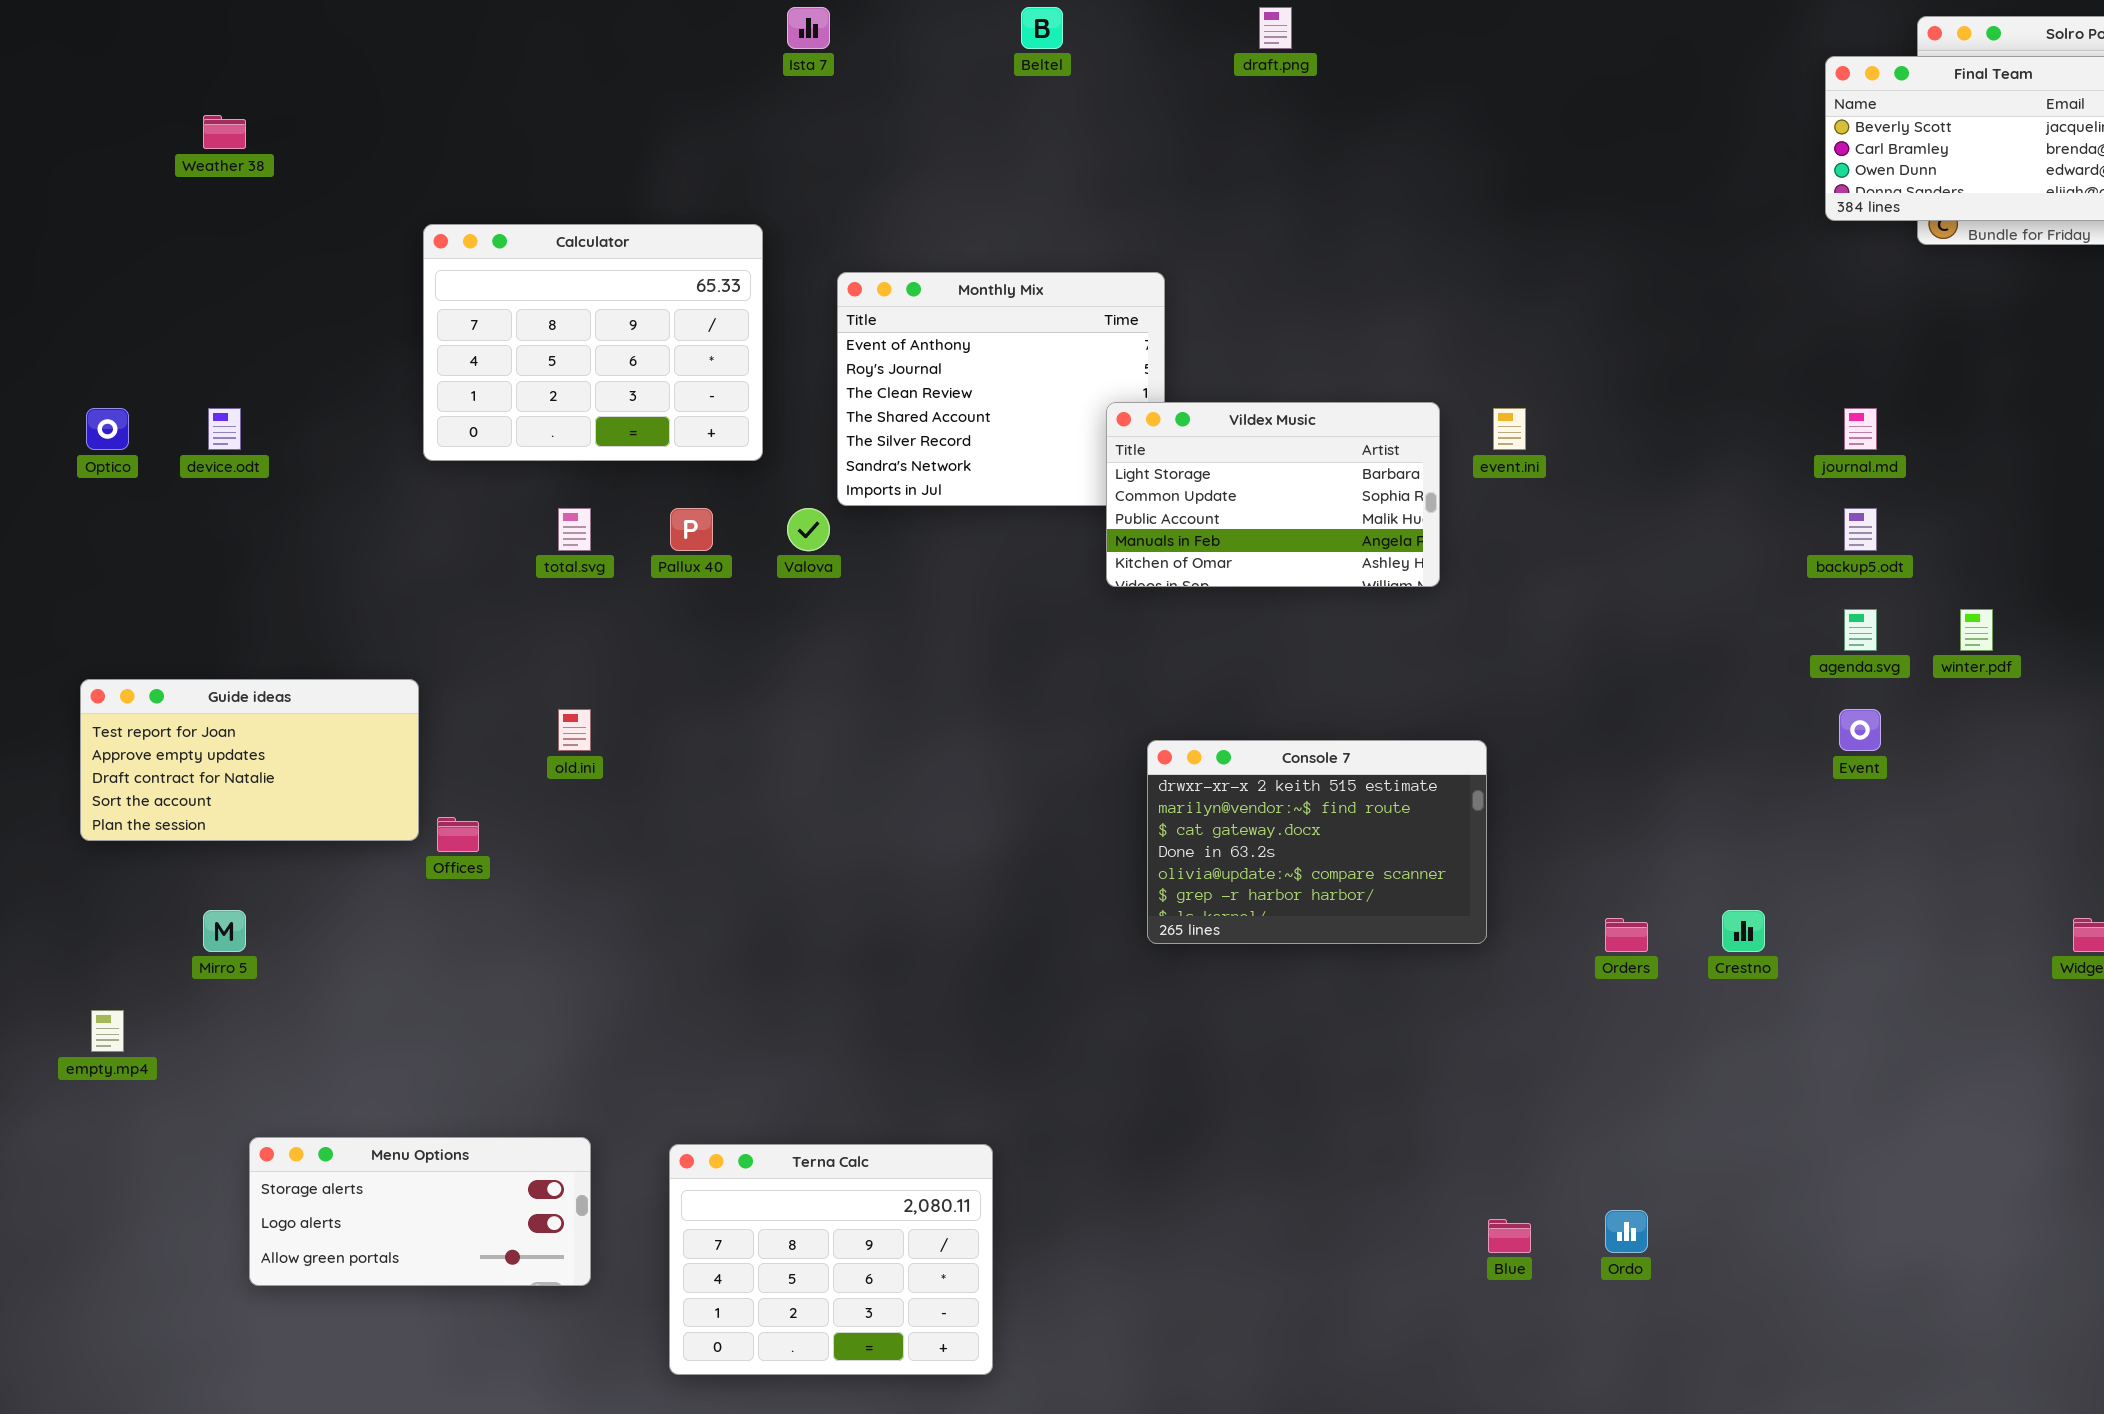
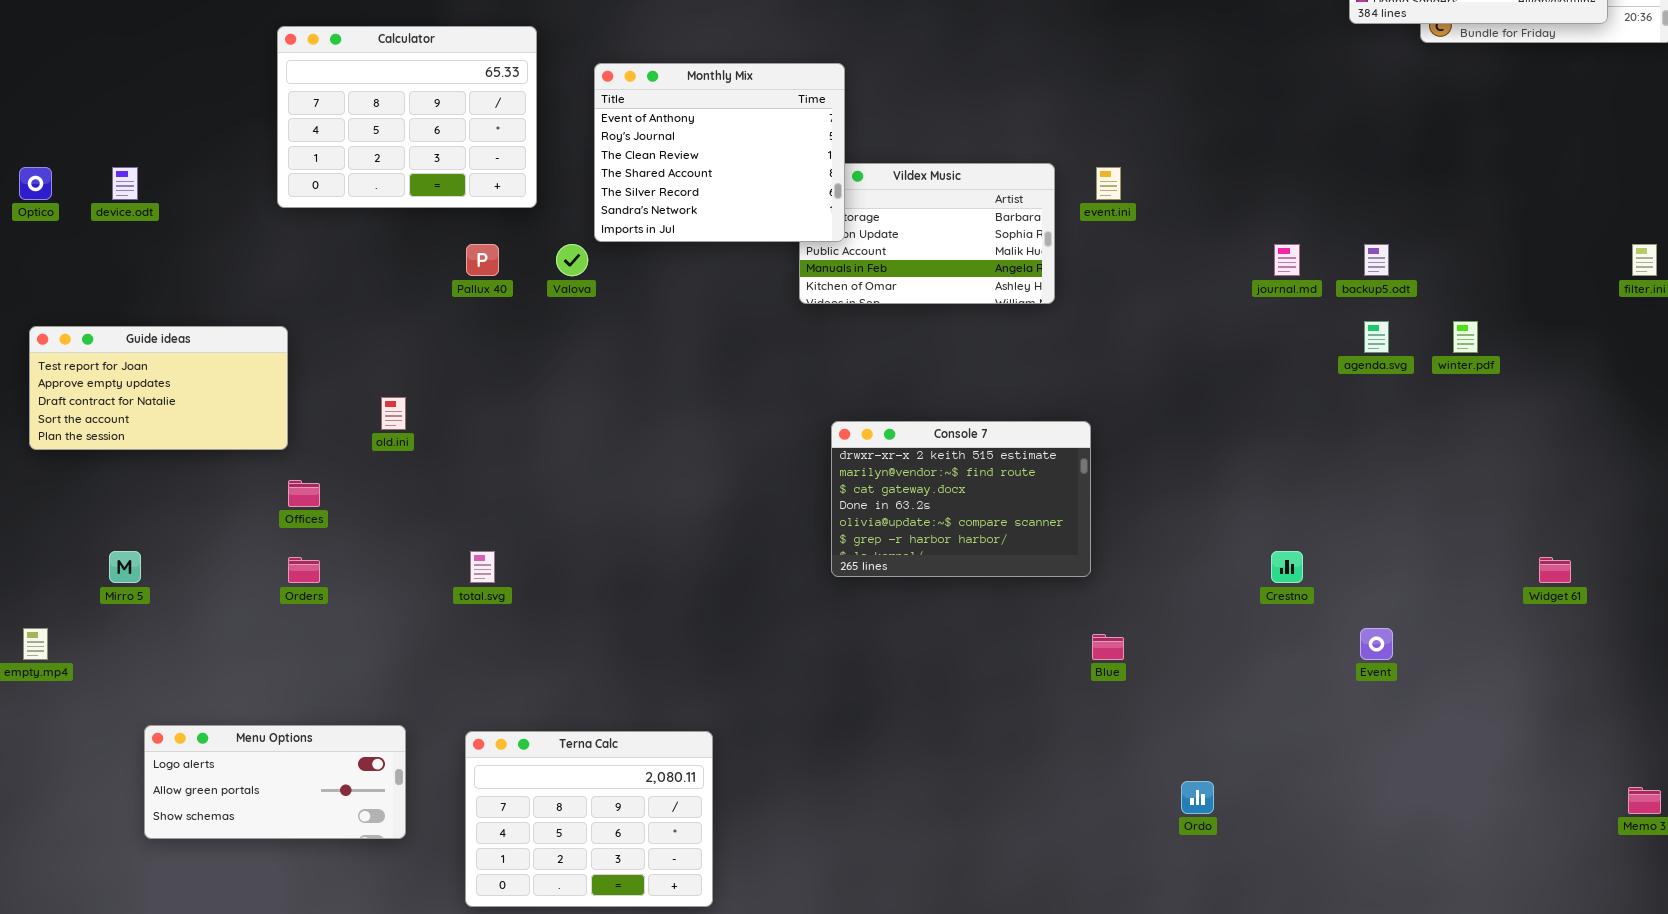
Monthly Mix: [837,272,1165,506] -> [594,63,845,242], raised
journal.md: [1844,408,1877,450] -> [1274,244,1300,276], moved
total.svg: [558,508,591,551] -> [470,551,495,583], moved
Guide ideas: [80,679,419,841] -> [29,326,288,450], moved
Event: [1839,709,1881,751] -> [1360,628,1393,660], moved
Orders: [1605,918,1648,952] -> [288,557,320,583], moved
Menu Options: [249,1137,591,1286] -> [144,725,406,839], scrolled down 1 row
Blue: [1488,1219,1531,1253] -> [1092,634,1124,660], moved

